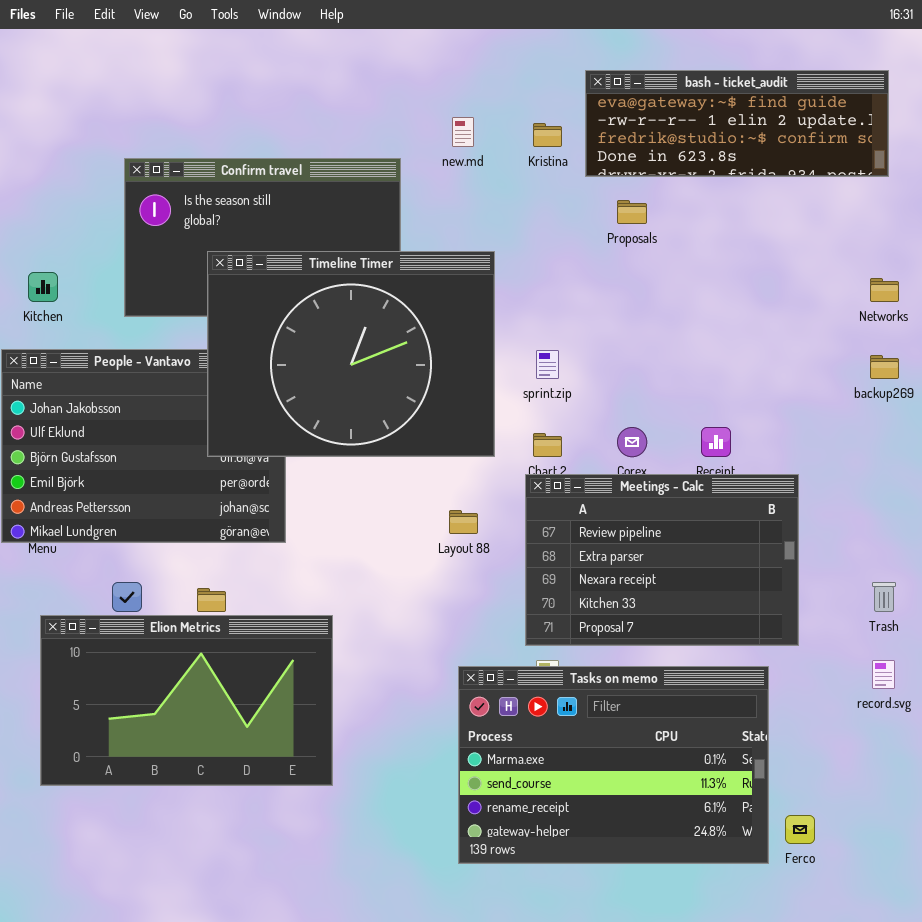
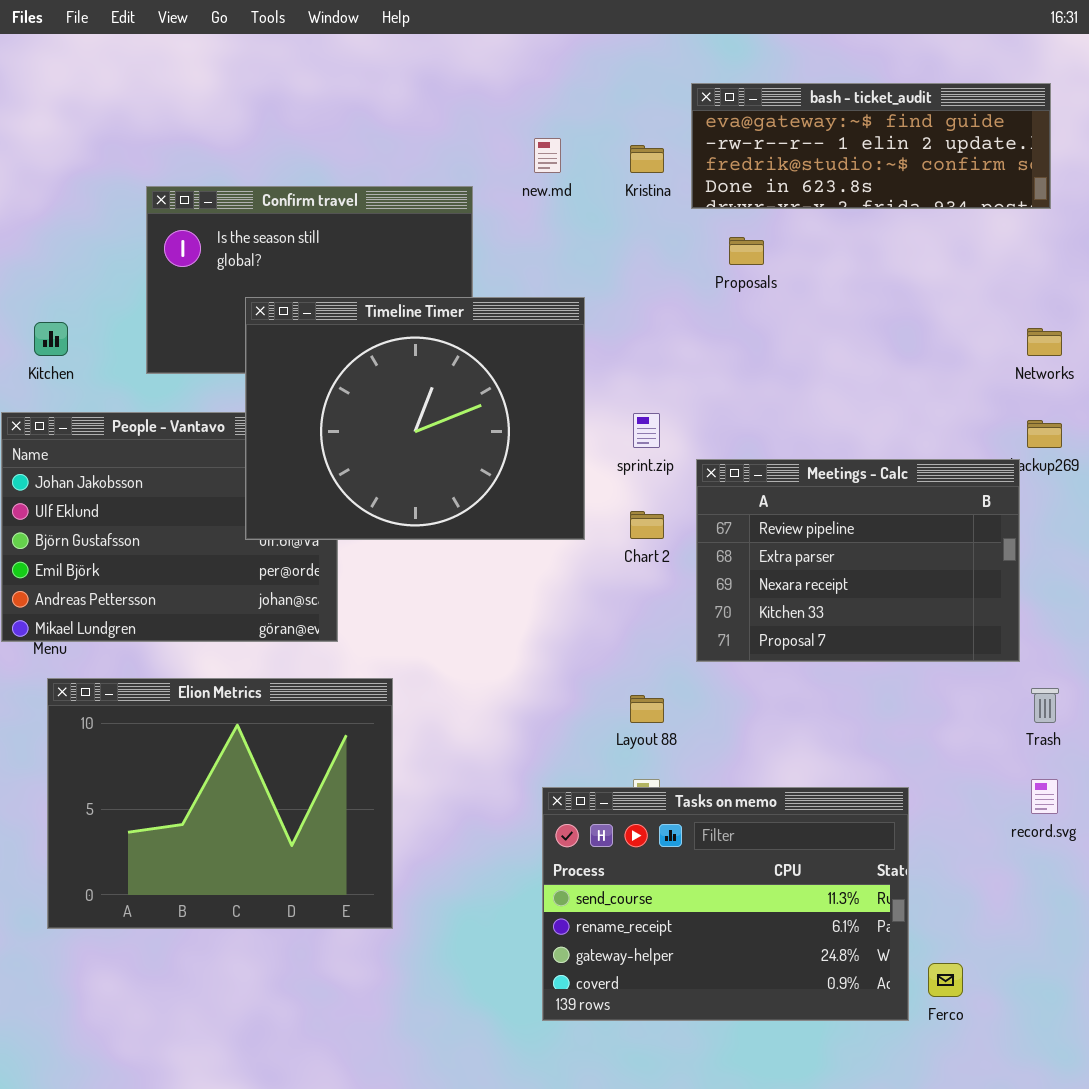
Meetings - Calc: [525,474,799,646] -> [696,459,1020,662], moved
Layout 88: [449,510,478,534] -> [630,695,664,723], moved
Elion Metrics: [40,615,333,786] -> [47,678,393,929], resized
Tasks on memo: [458,666,769,864] -> [542,787,909,1021], scrolled down 1 row

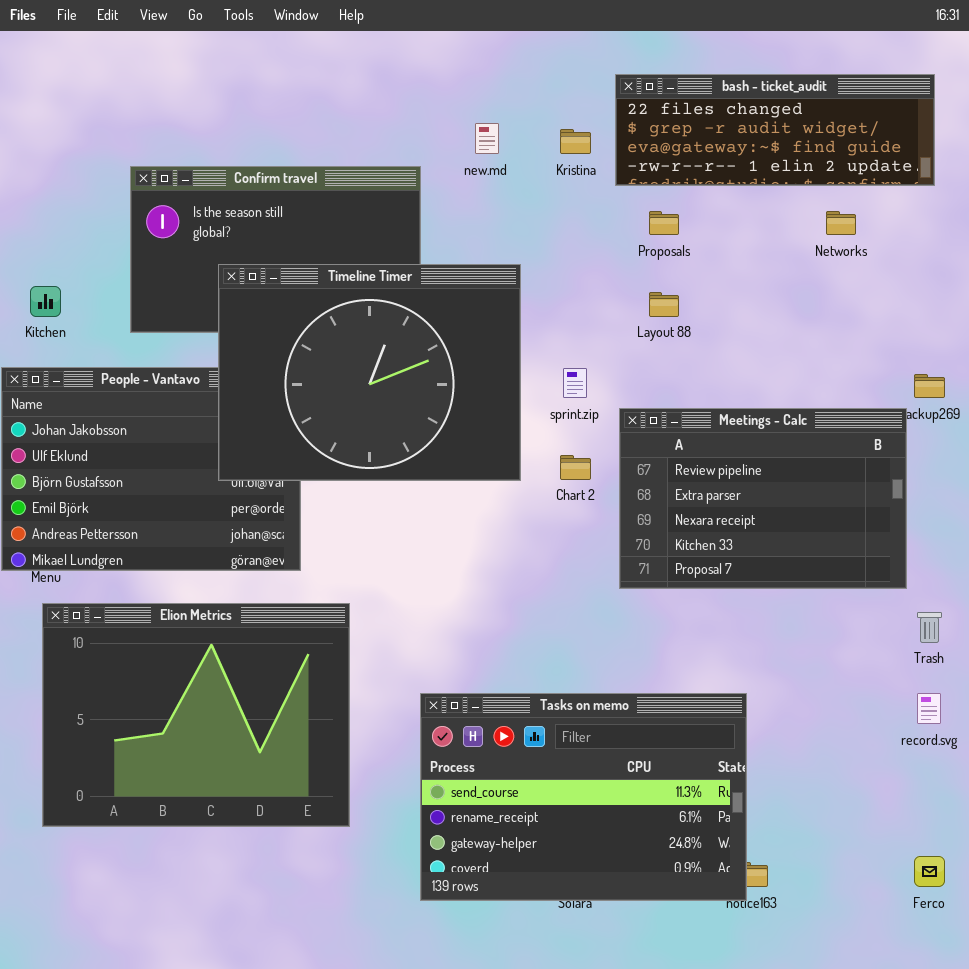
bash - ticket_audit: [691,83,1051,209] -> [615,74,935,186], scrolled up 2 rows
Networks: [1027,328,1062,356] -> [826,211,856,235], moved
Layout 88: [630,695,664,723] -> [649,292,679,317], moved
Tasks on memo: [542,787,909,1021] -> [420,693,747,901], moved
Ferco: [928,963,963,997] -> [914,856,945,887], moved

